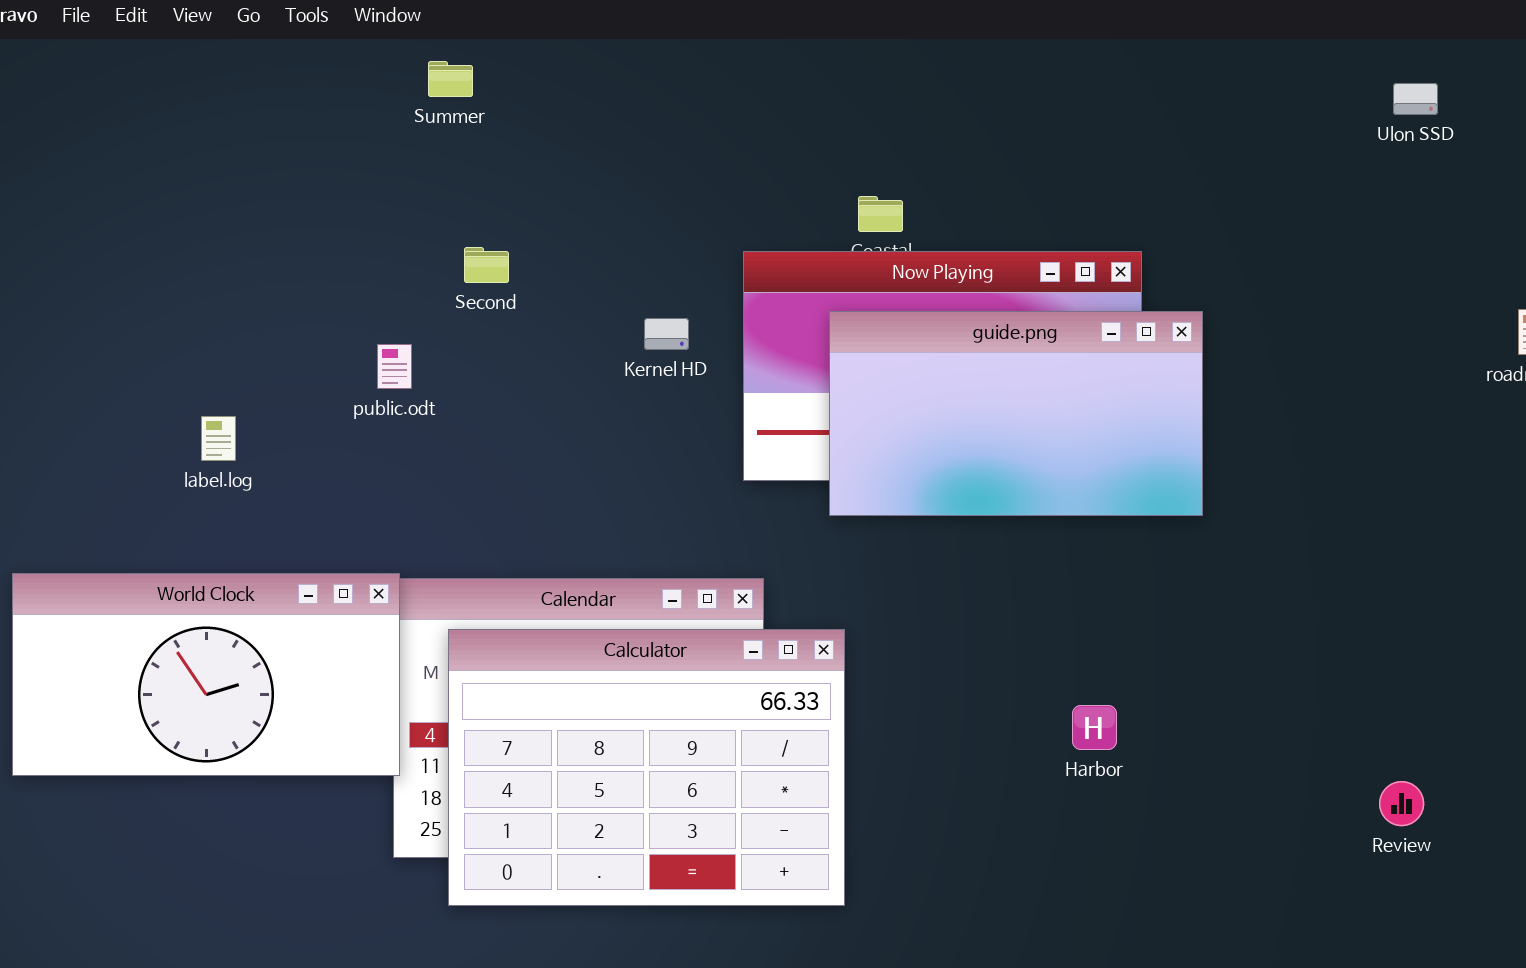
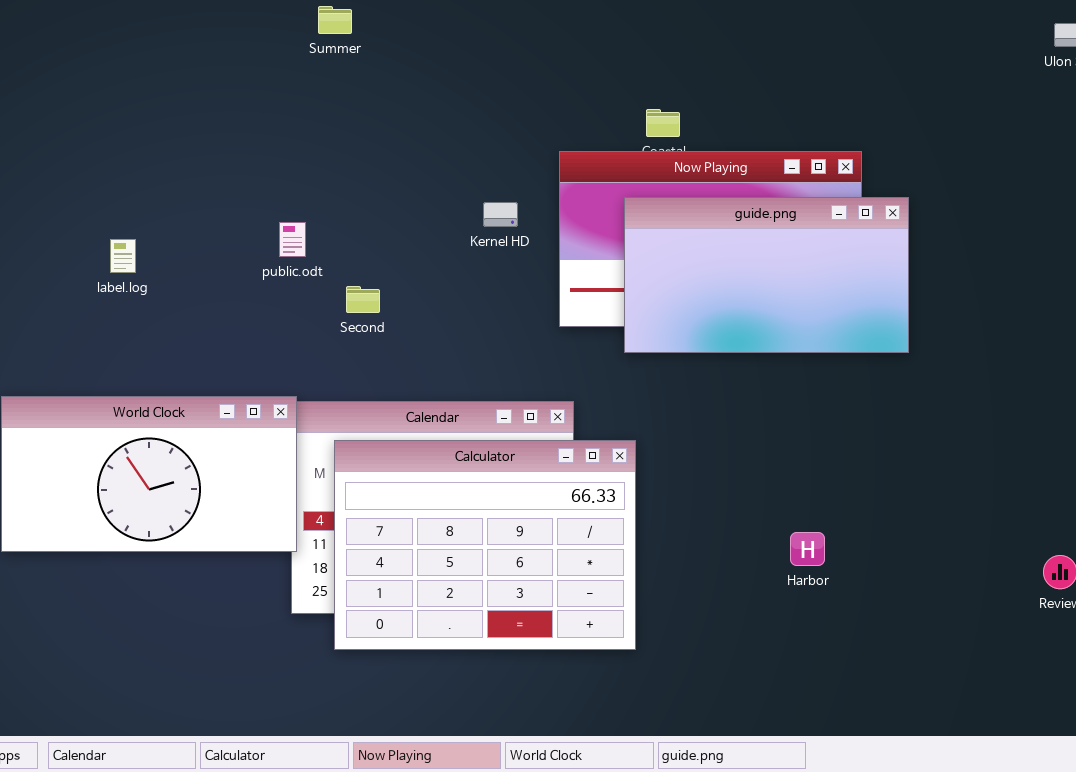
Second: [464,247,509,283] -> [346,286,380,313], moved
label.log: [201,416,236,461] -> [110,239,136,273], moved
Harbor: [1072,705,1117,750] -> [790,532,825,566], moved

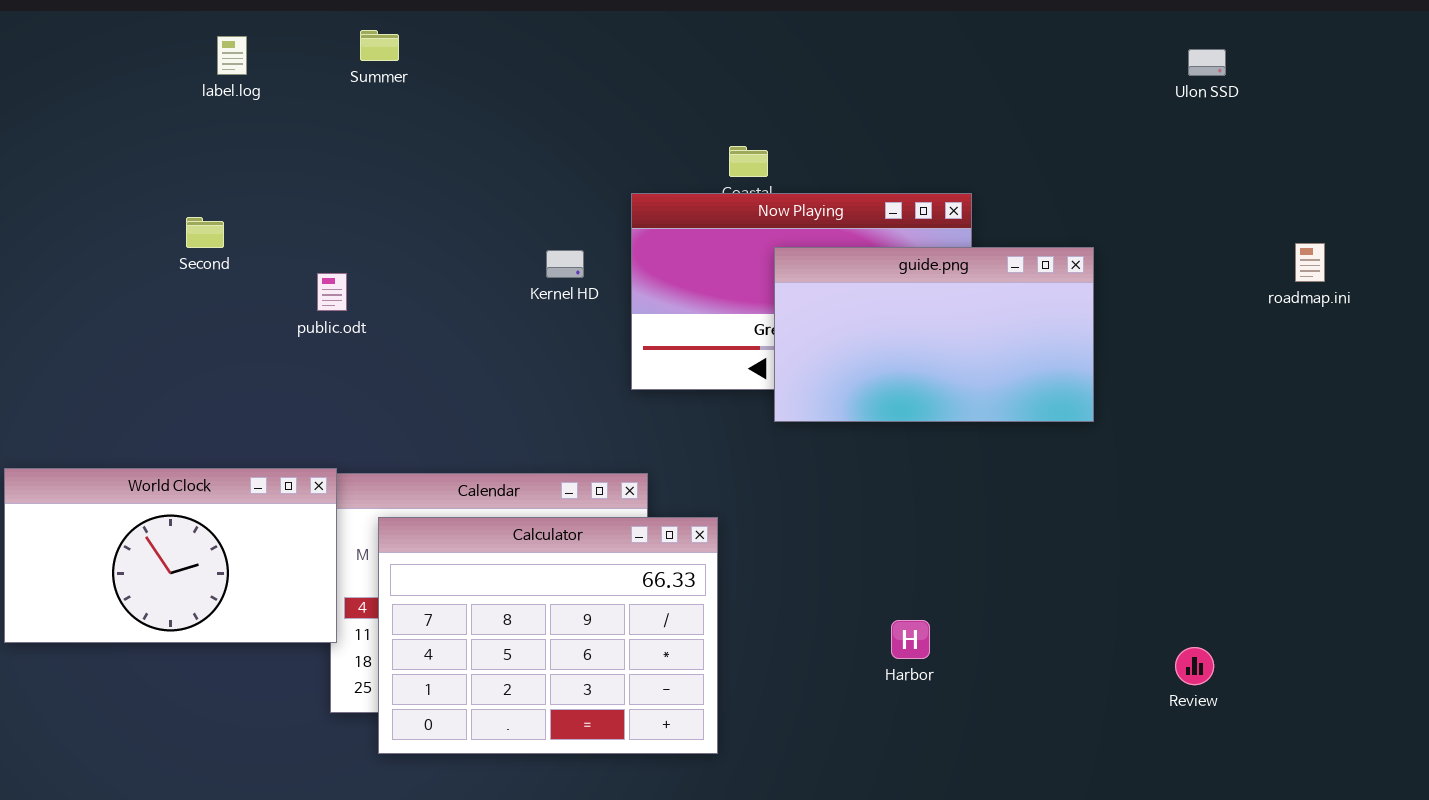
guide.png: [624,197,909,353] -> [774,247,1094,422], moved
label.log: [110,239,136,273] -> [217,36,247,75], moved
Second: [346,286,380,313] -> [186,217,224,248], moved

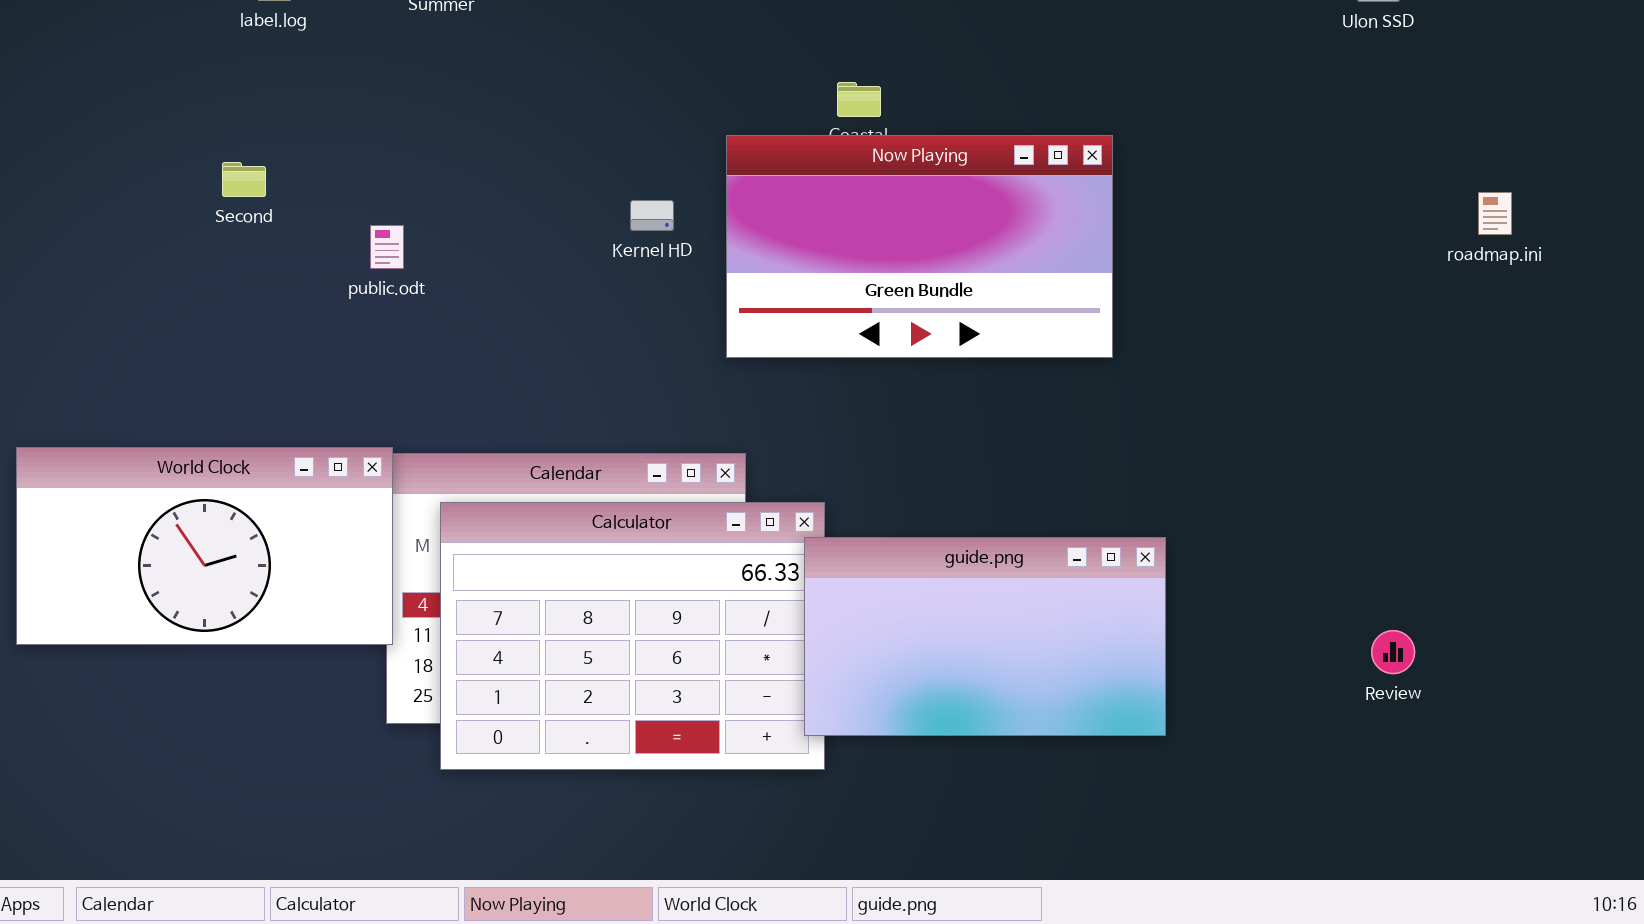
guide.png: [774,247,1094,422] -> [804,537,1166,736], moved
Review: [1175,647,1214,685] -> [1371,630,1415,674], moved

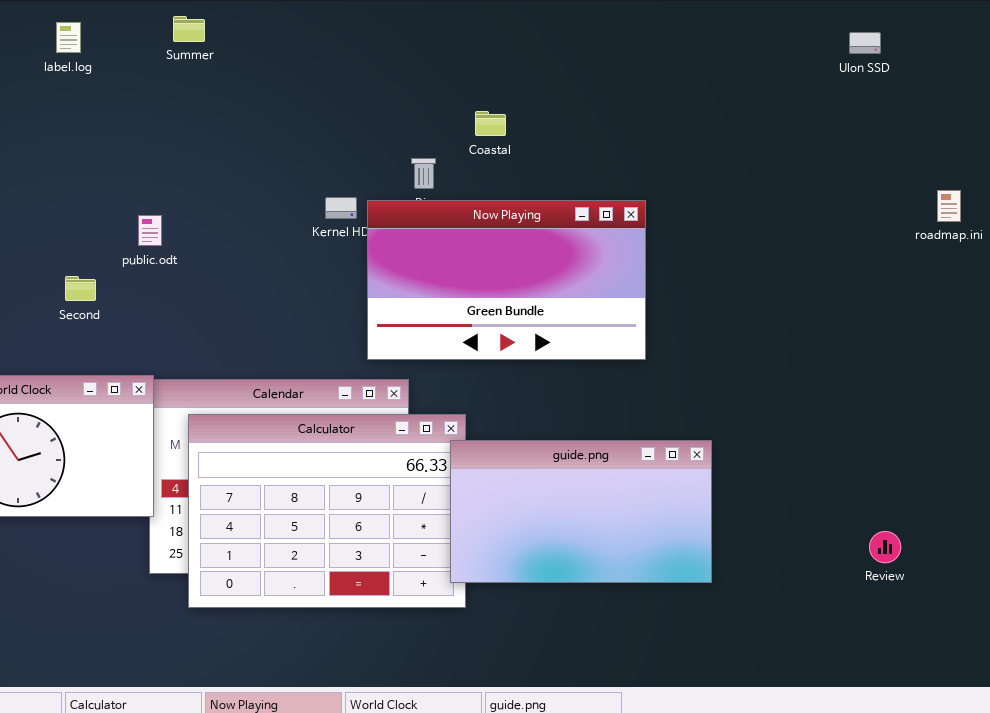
Now Playing: [726,135,1113,358] -> [367,200,646,360], moved
Second: [222,162,266,197] -> [65,276,96,301], moved
Review: [1371,630,1415,674] -> [869,531,901,563], moved

